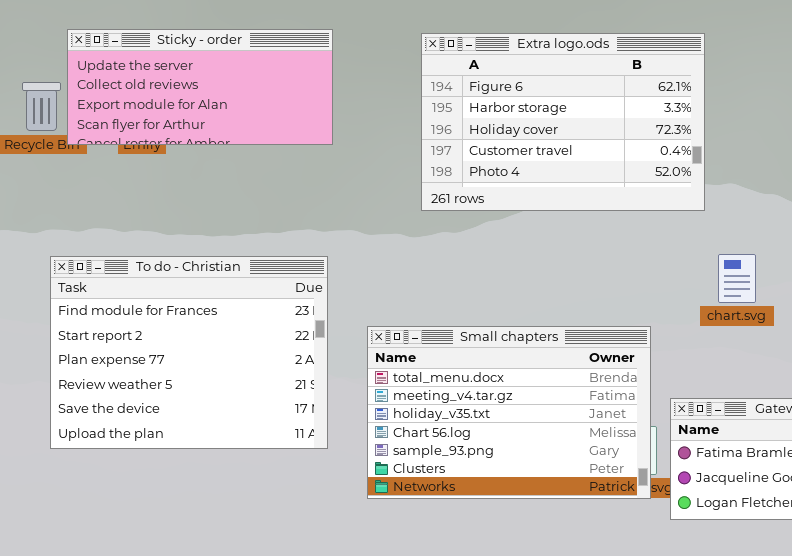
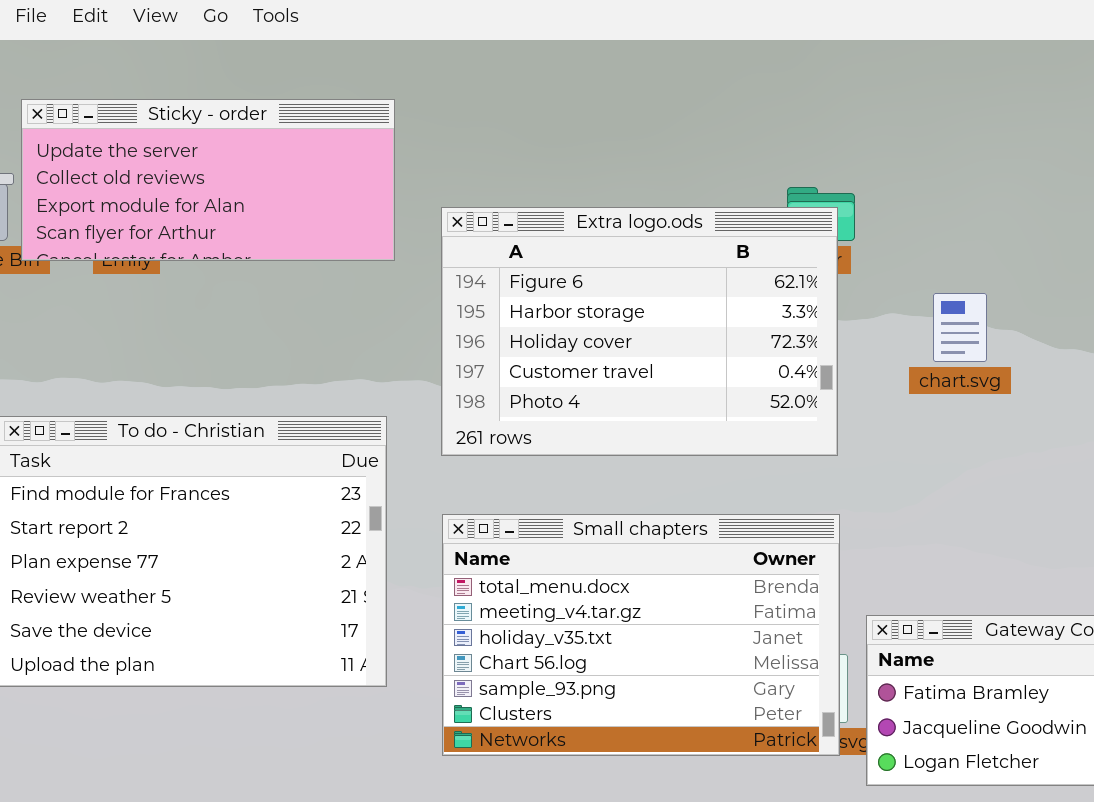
Extra logo.ods: [421,33,705,211] -> [441,207,838,456], moved
chart.svg: [718,254,756,303] -> [933,293,987,362], moved

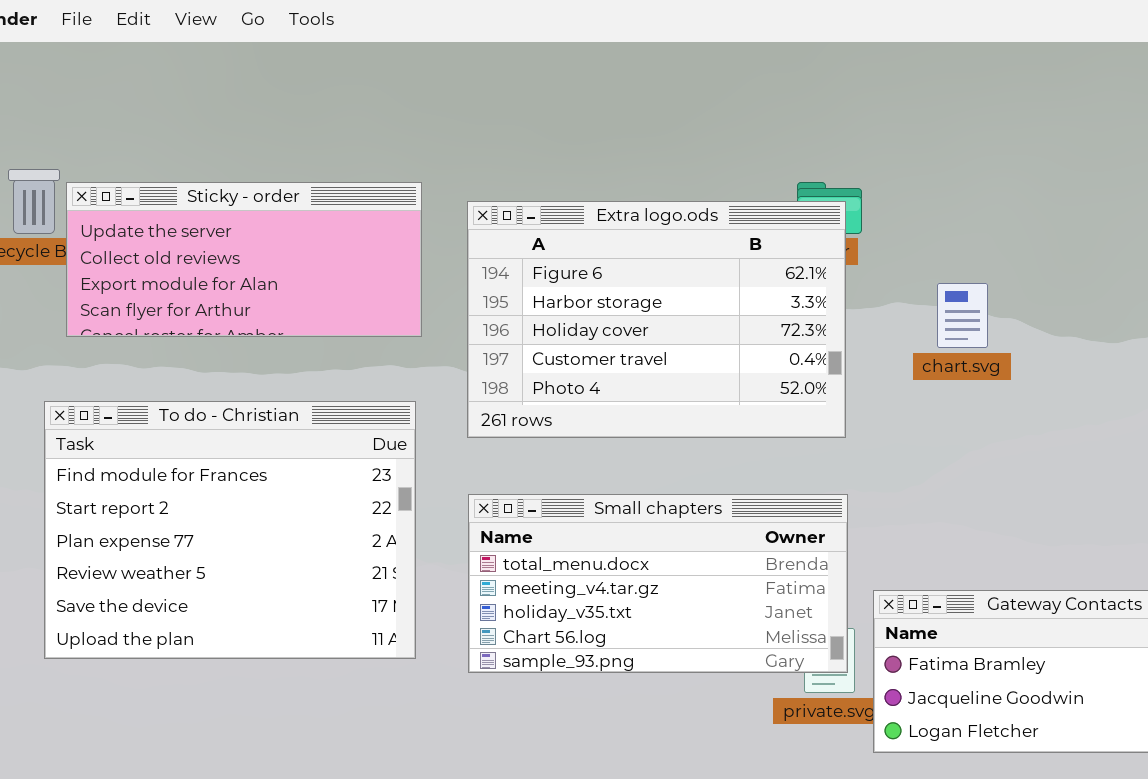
Sticky - order: [21,99,395,261] -> [66,182,422,337], moved
Small chapters: [442,514,840,756] -> [468,494,848,673], resized

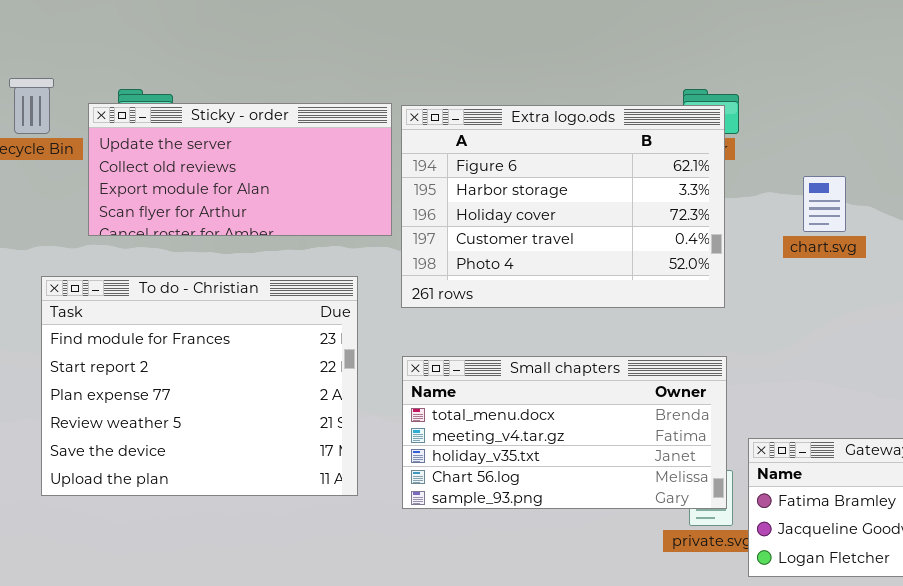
Sticky - order: [66,182,422,337] -> [88,103,392,236], moved

